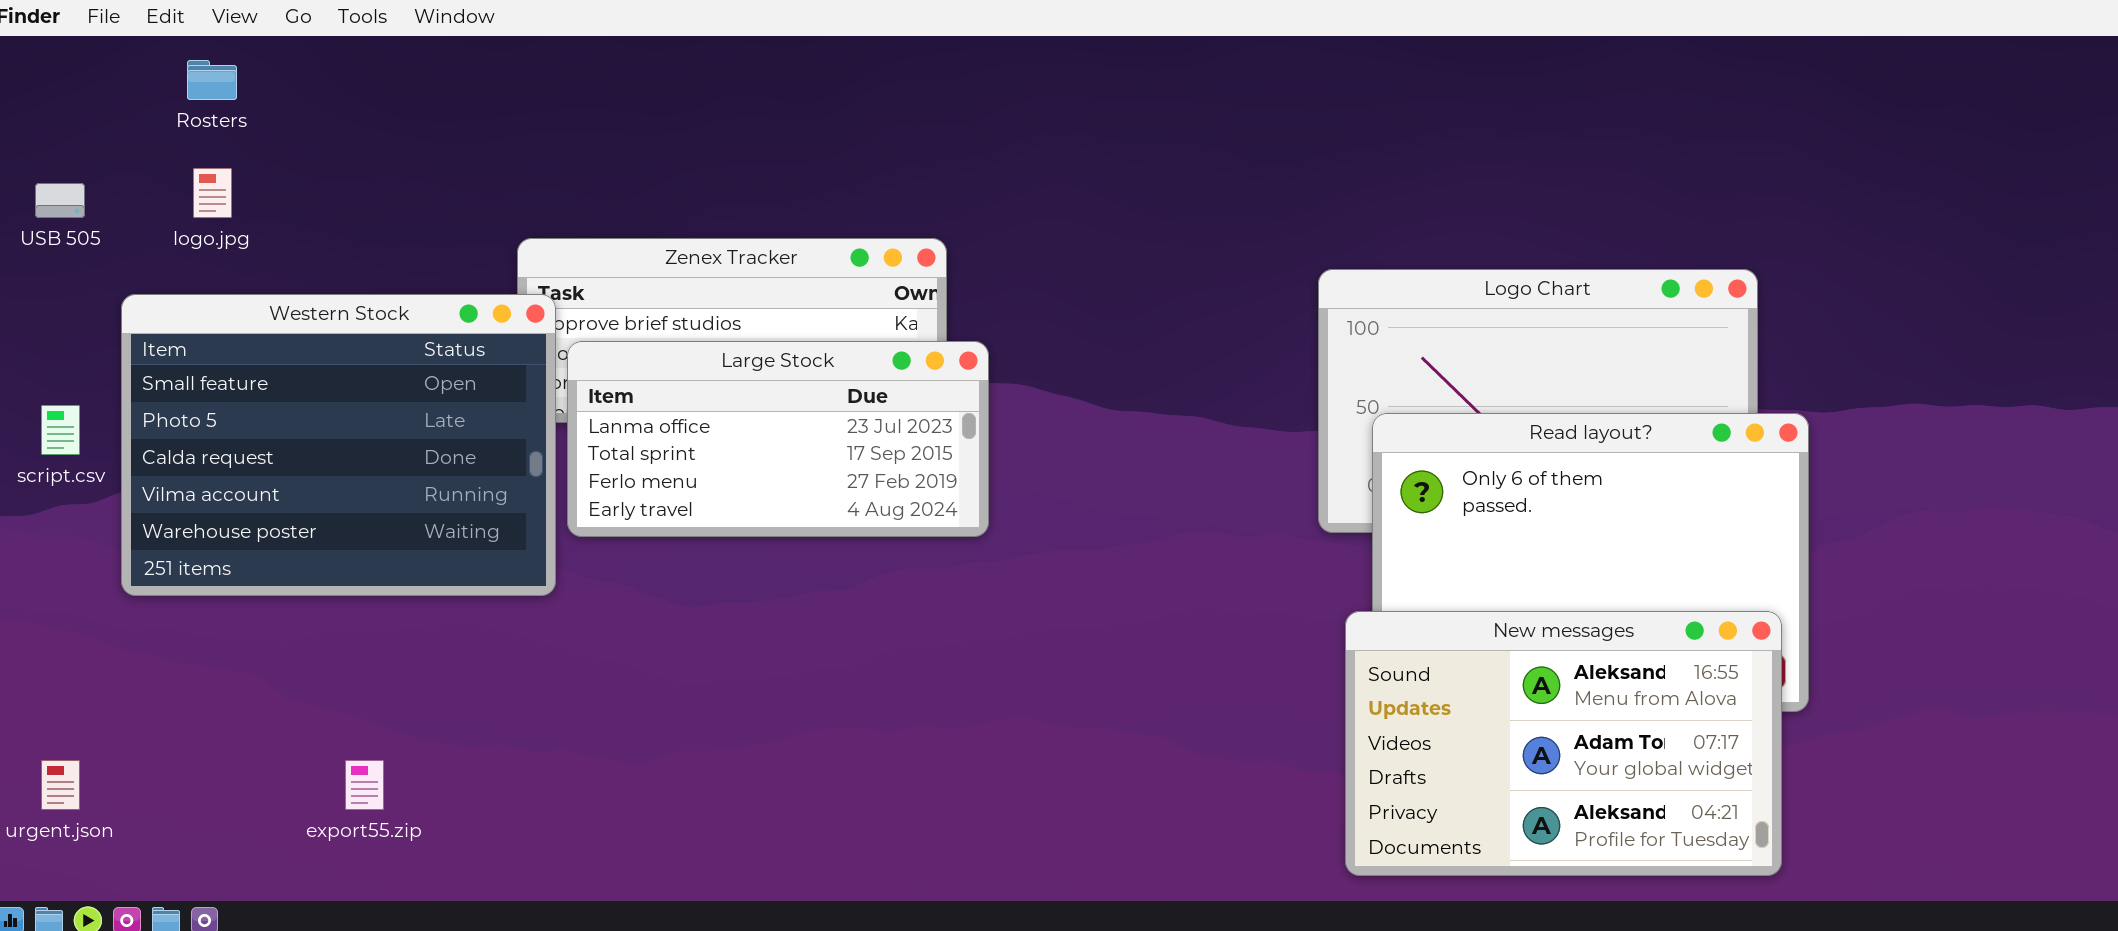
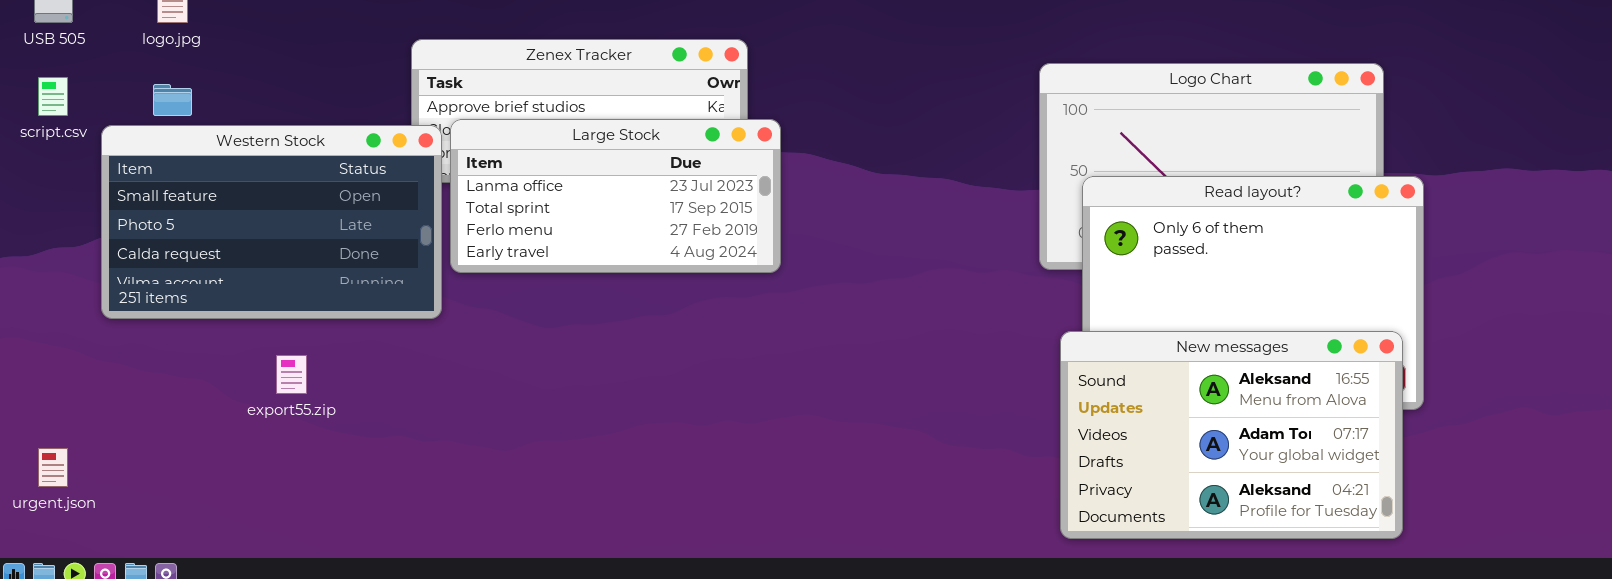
Western Stock: [121,294,556,596] -> [101,125,442,319], resized
script.csv: [41,405,80,455] -> [38,77,68,116], moved
export55.zip: [345,760,384,810] -> [276,355,307,394], moved

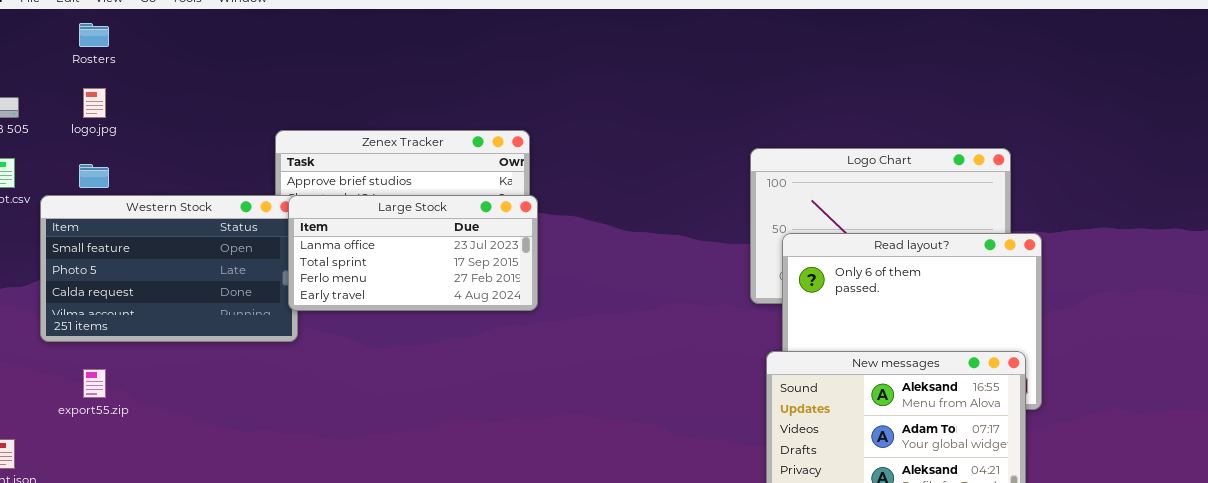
Large Stock: [450,119,781,273] -> [288,195,538,311], moved
export55.zip: [276,355,307,394] -> [83,369,106,398], moved

